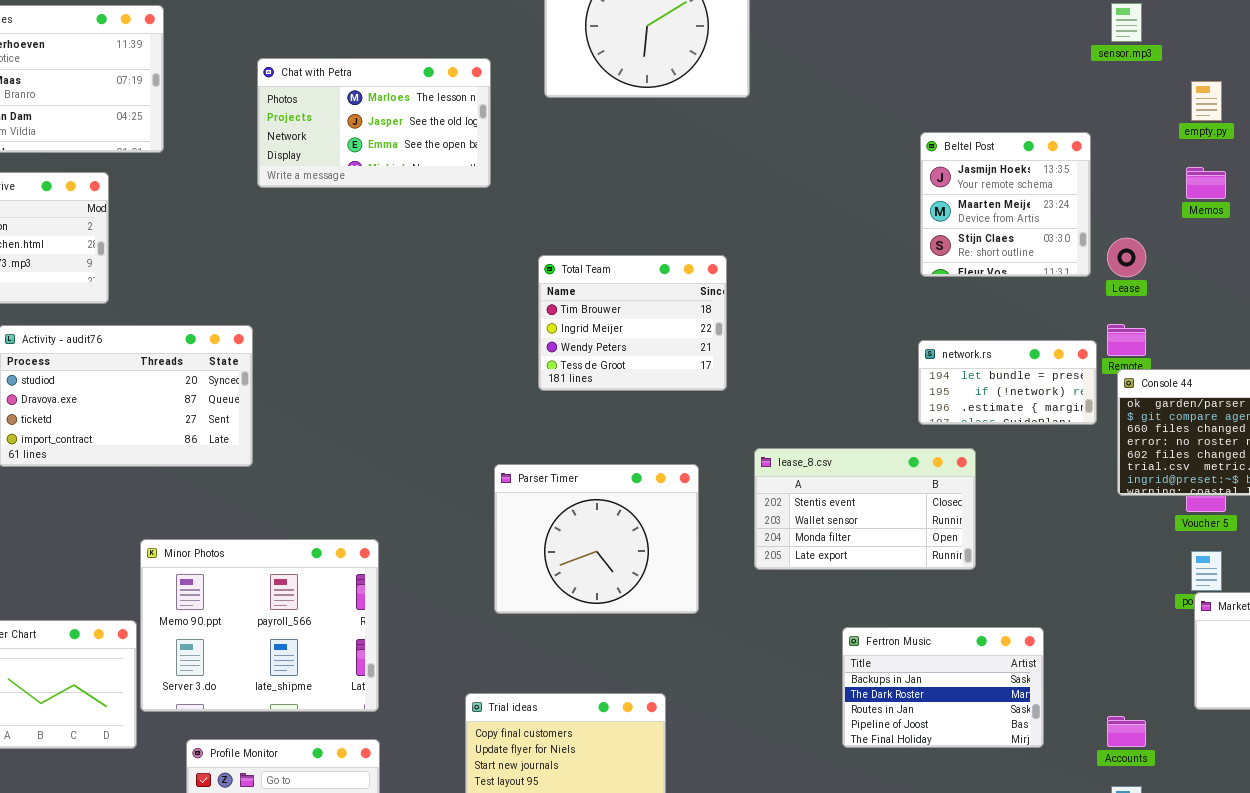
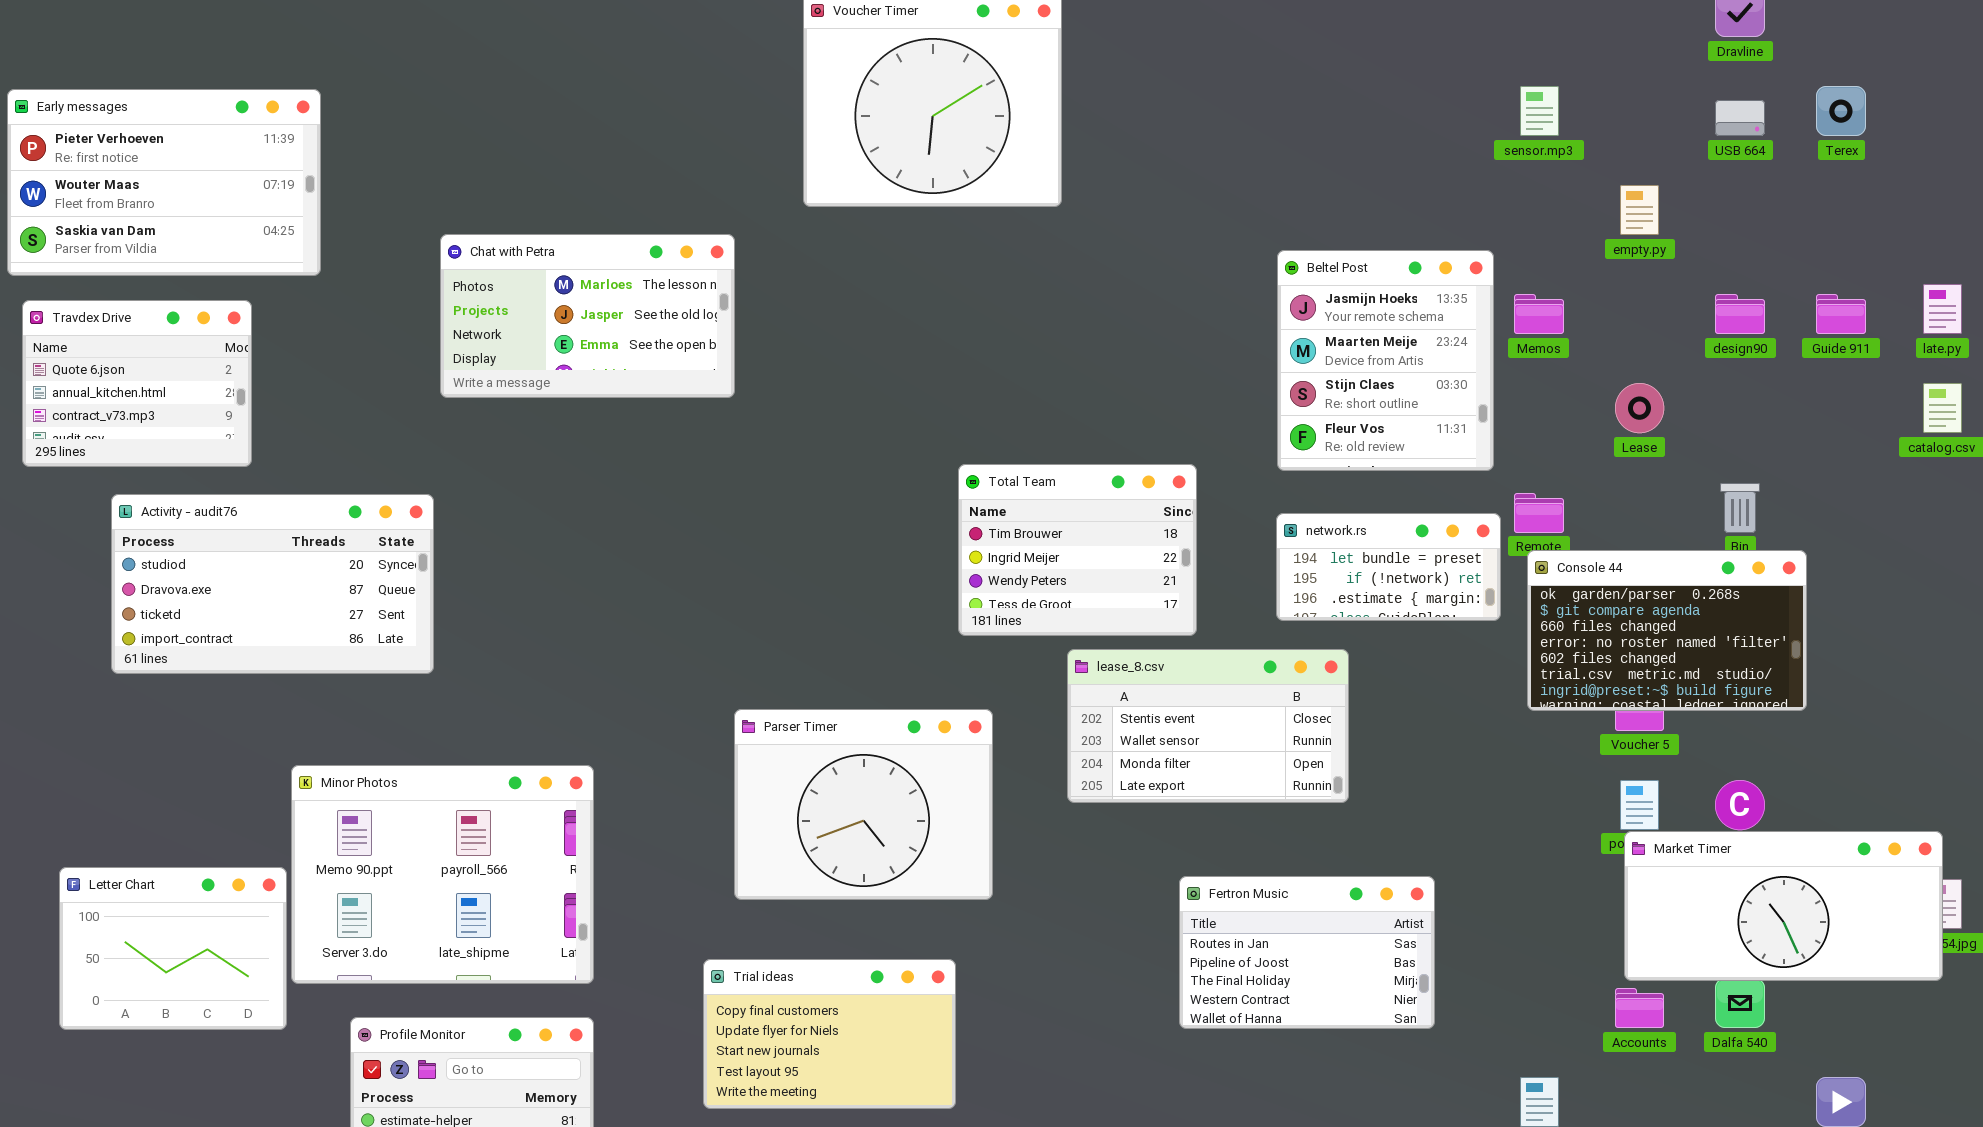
Chat with Petra: [257,58,491,188] -> [440,234,735,398], moved
Beltel Post: [920,132,1091,277] -> [1277,250,1494,471], resized
Memos: [1186,167,1226,199] -> [1514,294,1564,334], moved
Lease: [1107,238,1146,277] -> [1615,383,1664,433], moved
Total Team: [538,255,727,391] -> [958,464,1197,636], moved
Parser Timer: [494,464,699,614] -> [734,709,993,900], moved
Fertron Music: [842,627,1044,748] -> [1179,876,1435,1029], scrolled down 2 rows
Accounts: [1107,716,1146,747] -> [1615,988,1664,1028], moved

